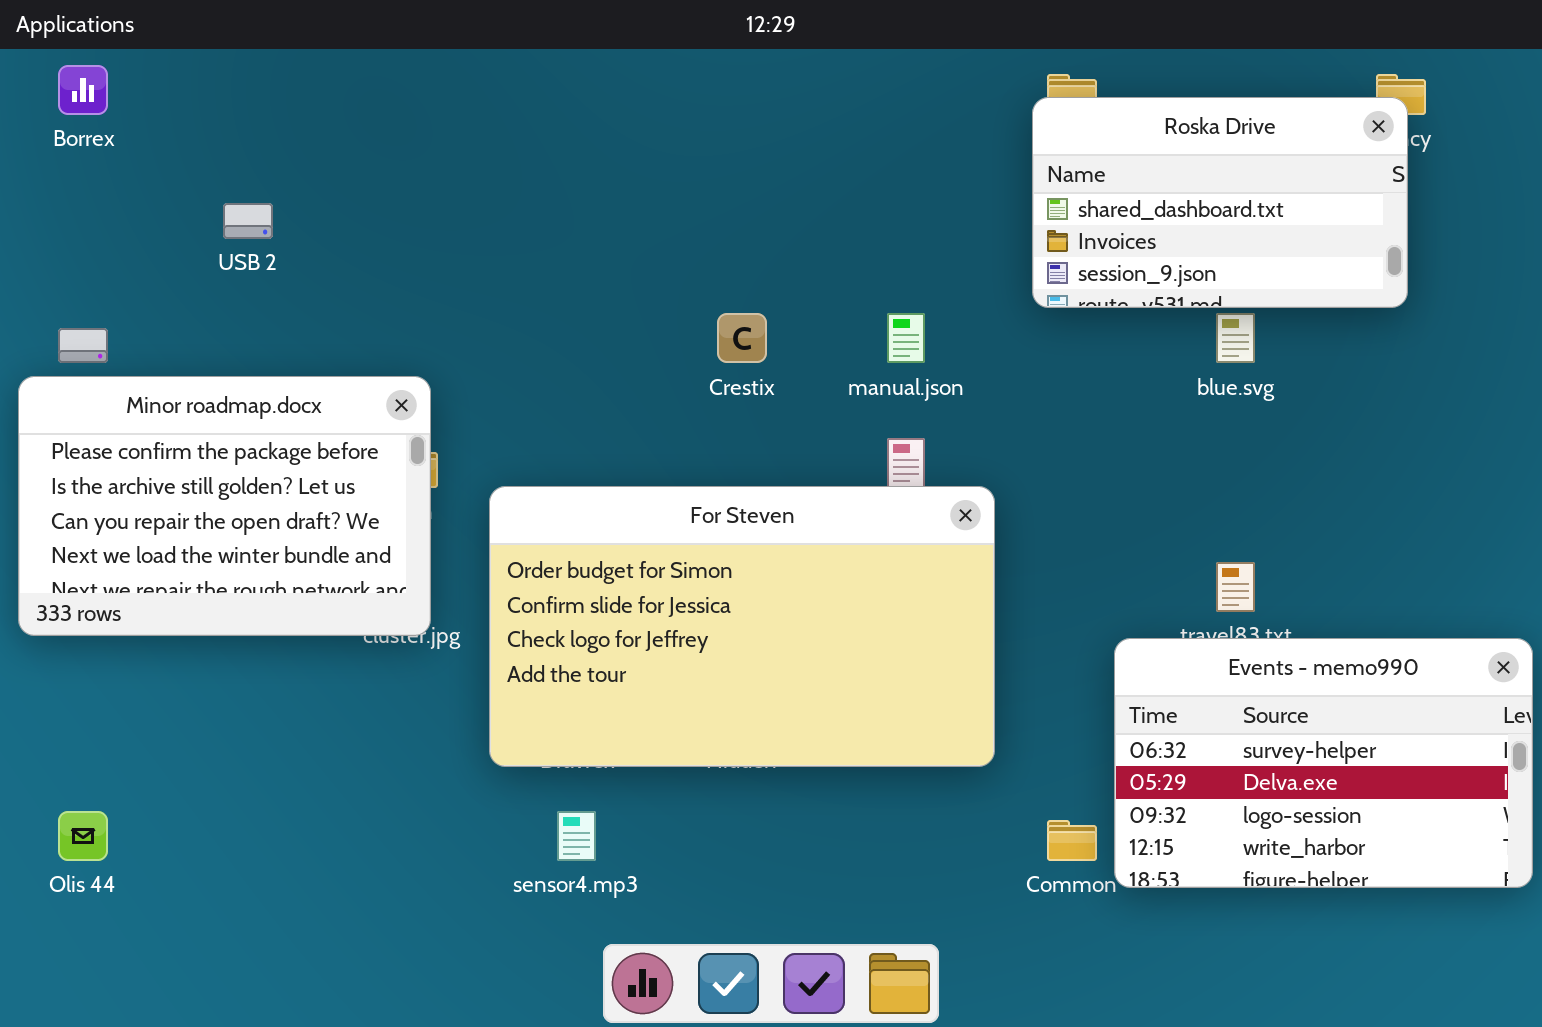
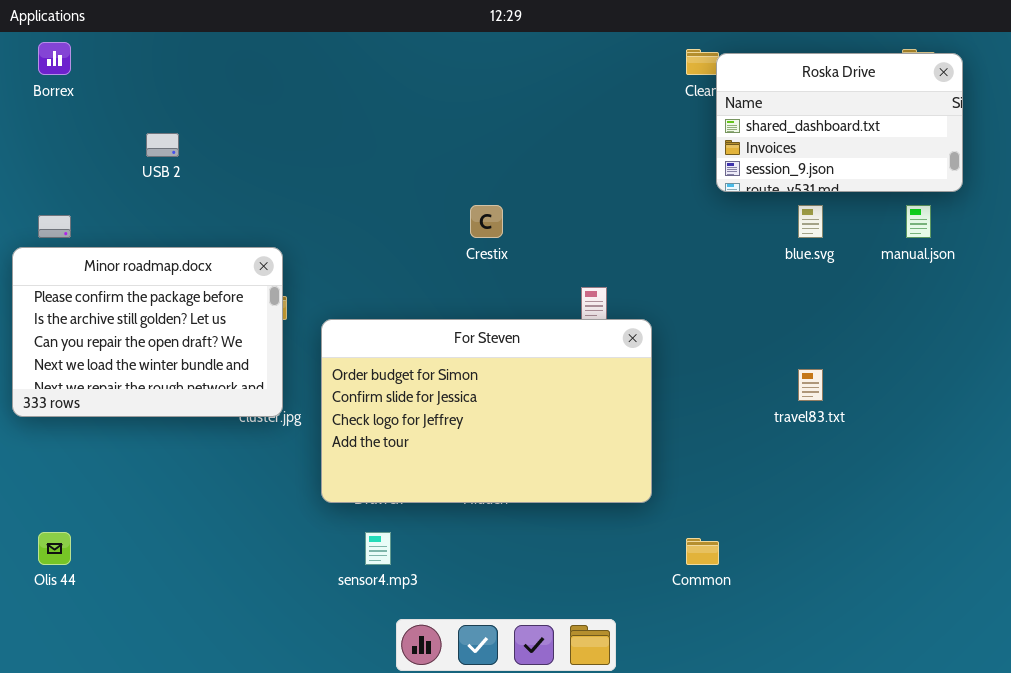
Roska Drive: [1032,97,1408,308] -> [716,53,963,192], moved
manual.json: [887,313,925,363] -> [906,205,931,238], moved
Events - memo990: [1114,638,1533,888] -> none, closed

